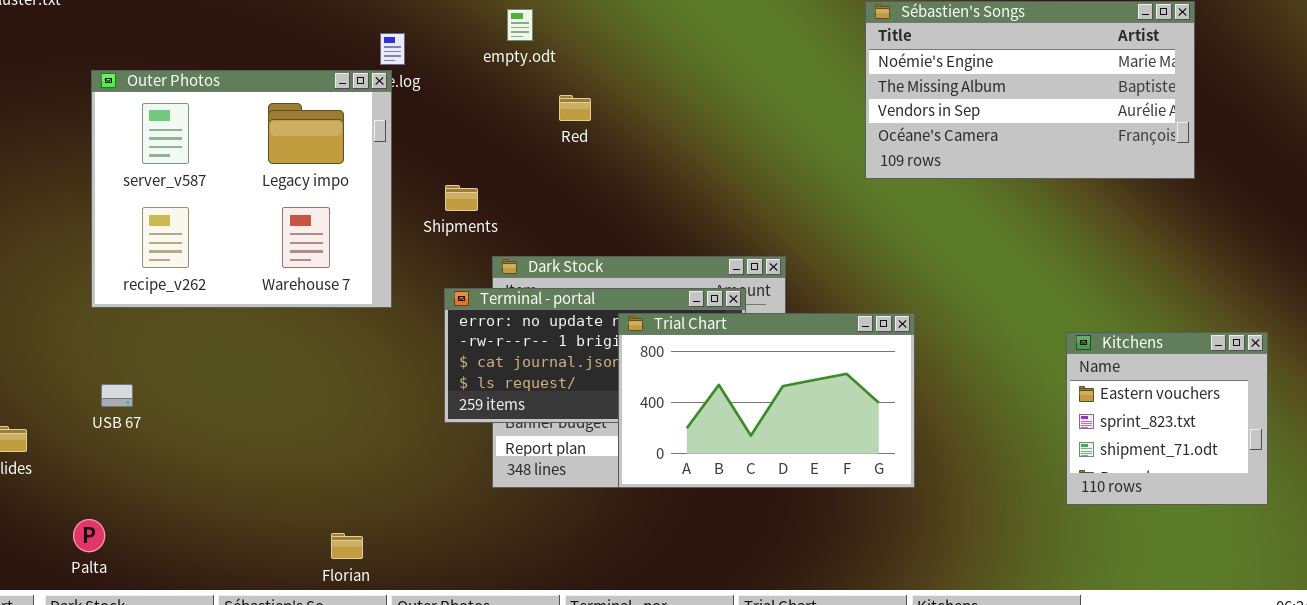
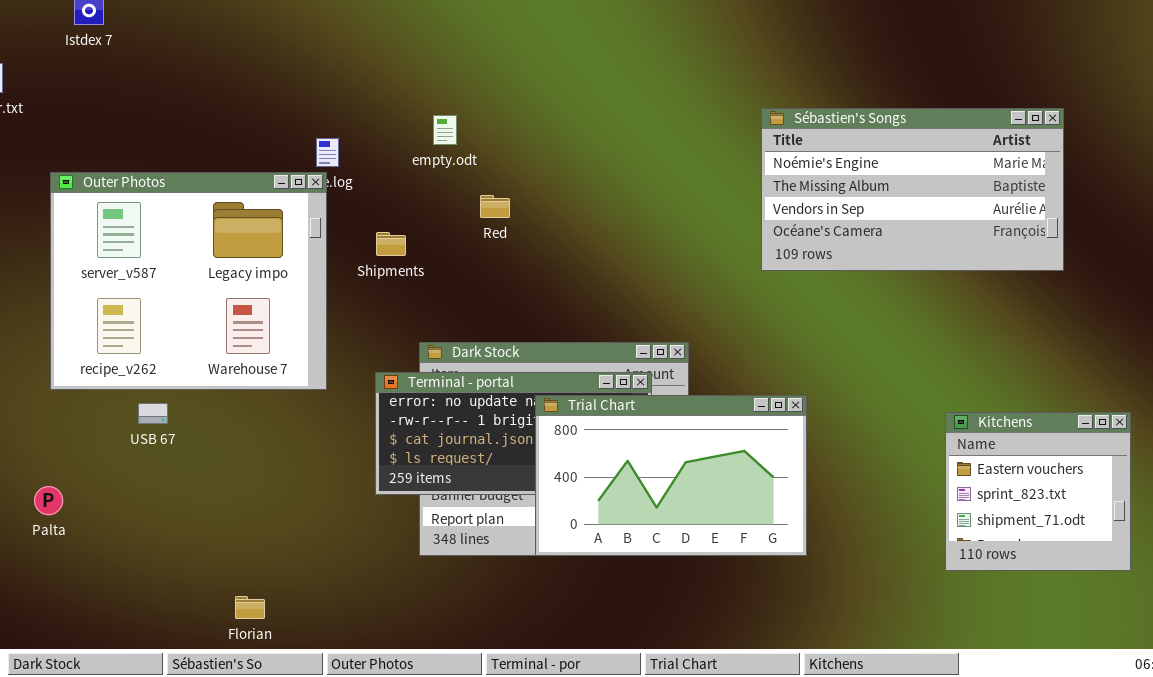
Shipments: [445,185,478,211] -> [376,232,406,256], moved
USB 67: [101,384,133,407] -> [138,403,168,424], moved
Palta: [73,519,105,552] -> [34,486,63,515], moved
Florian: [331,533,363,559] -> [235,596,265,619], moved

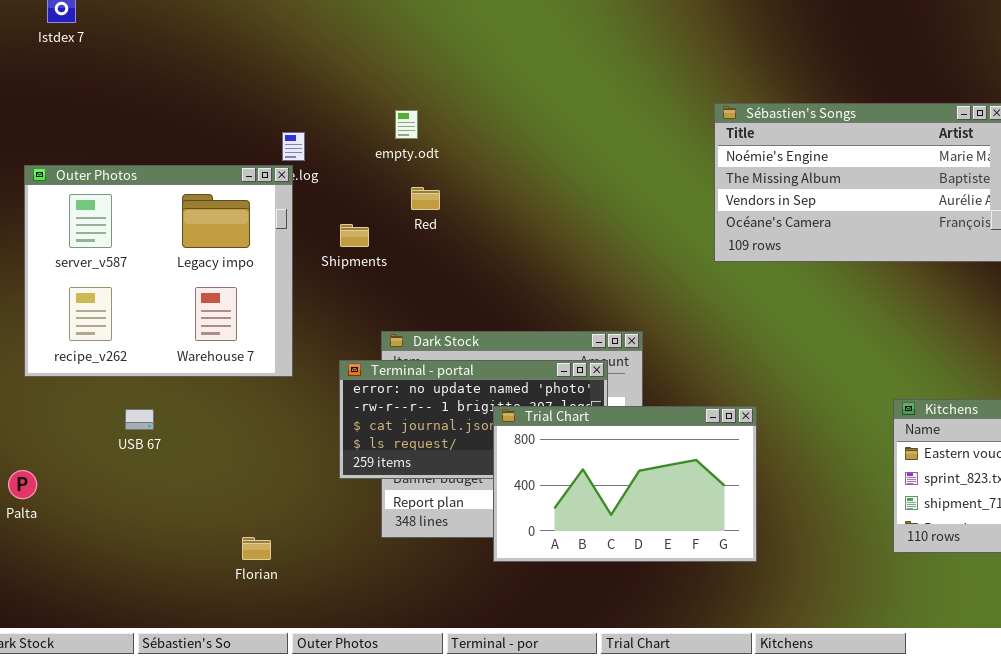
Red: [480,195,510,218] -> [411,187,440,210], moved
Trial Chart: [535,395,807,556] -> [493,406,757,562], moved
USB 67: [138,403,168,424] -> [125,409,154,430], moved
Florian: [235,596,265,619] -> [242,537,271,560], moved

